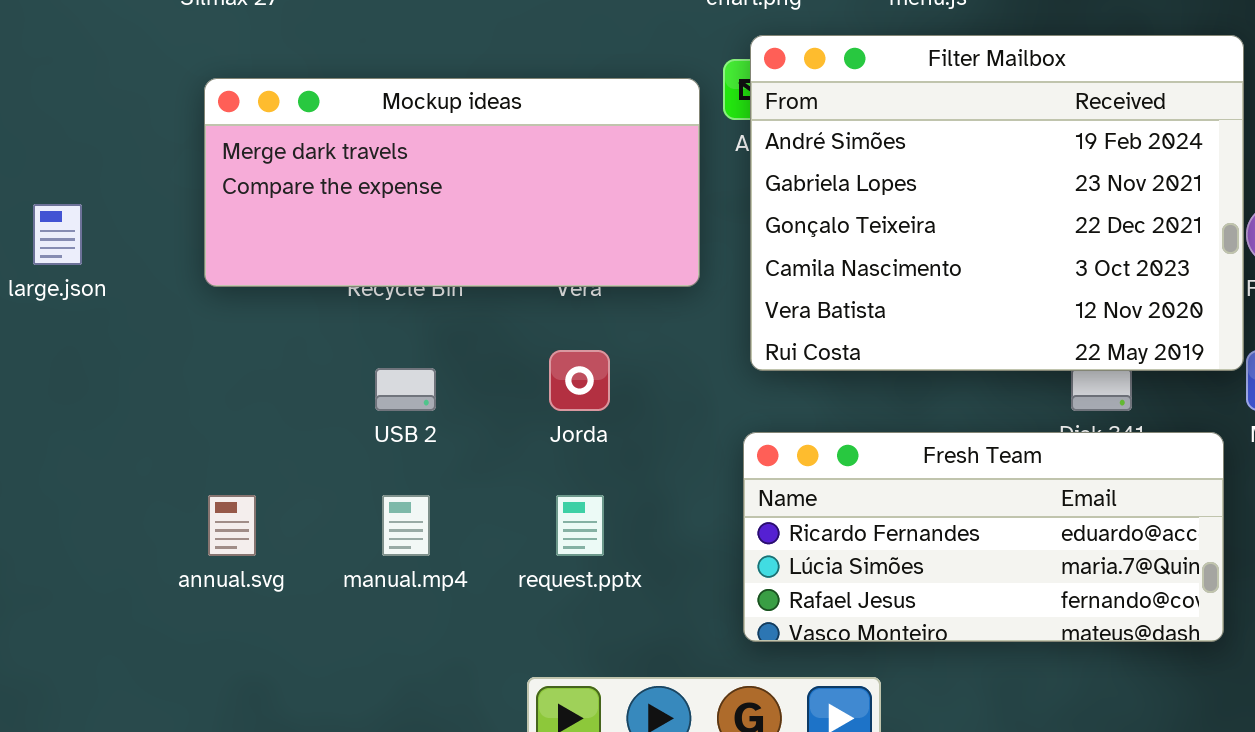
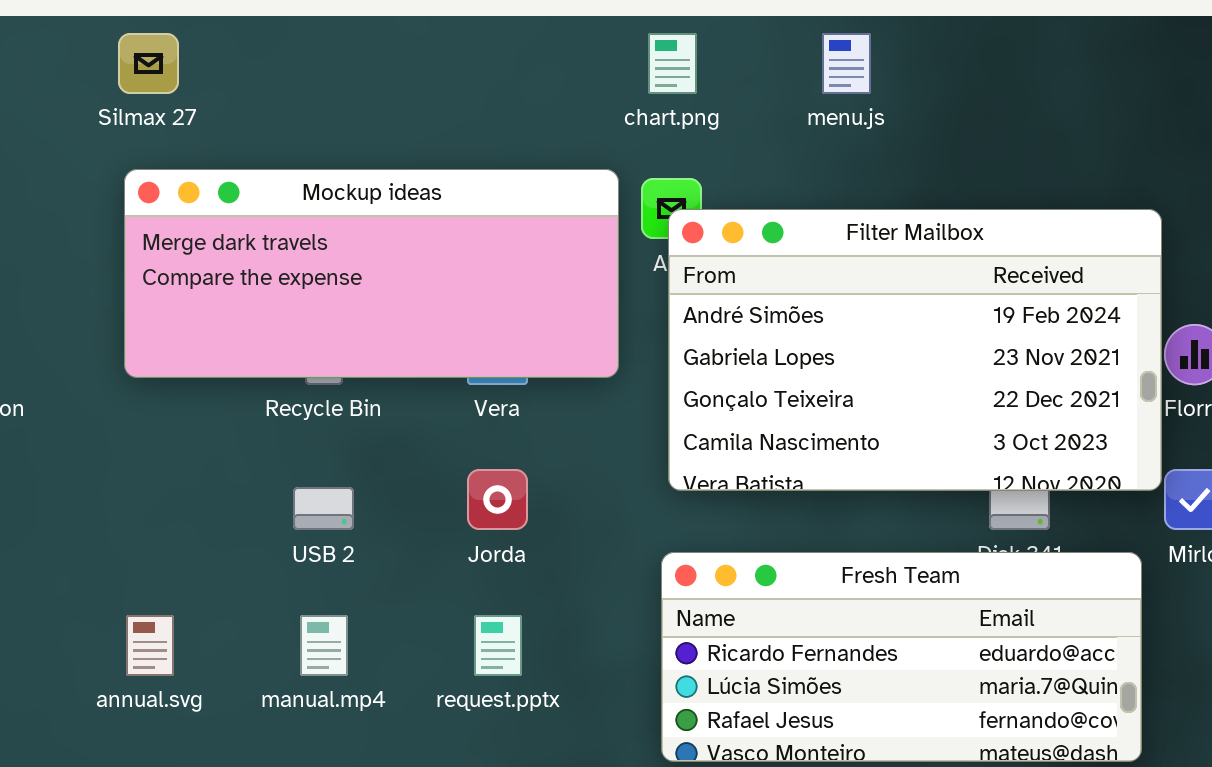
Filter Mailbox: [750,35,1244,371] -> [668,209,1162,491], resized
Mockup ideas: [204,78,700,287] -> [124,169,619,378], moved

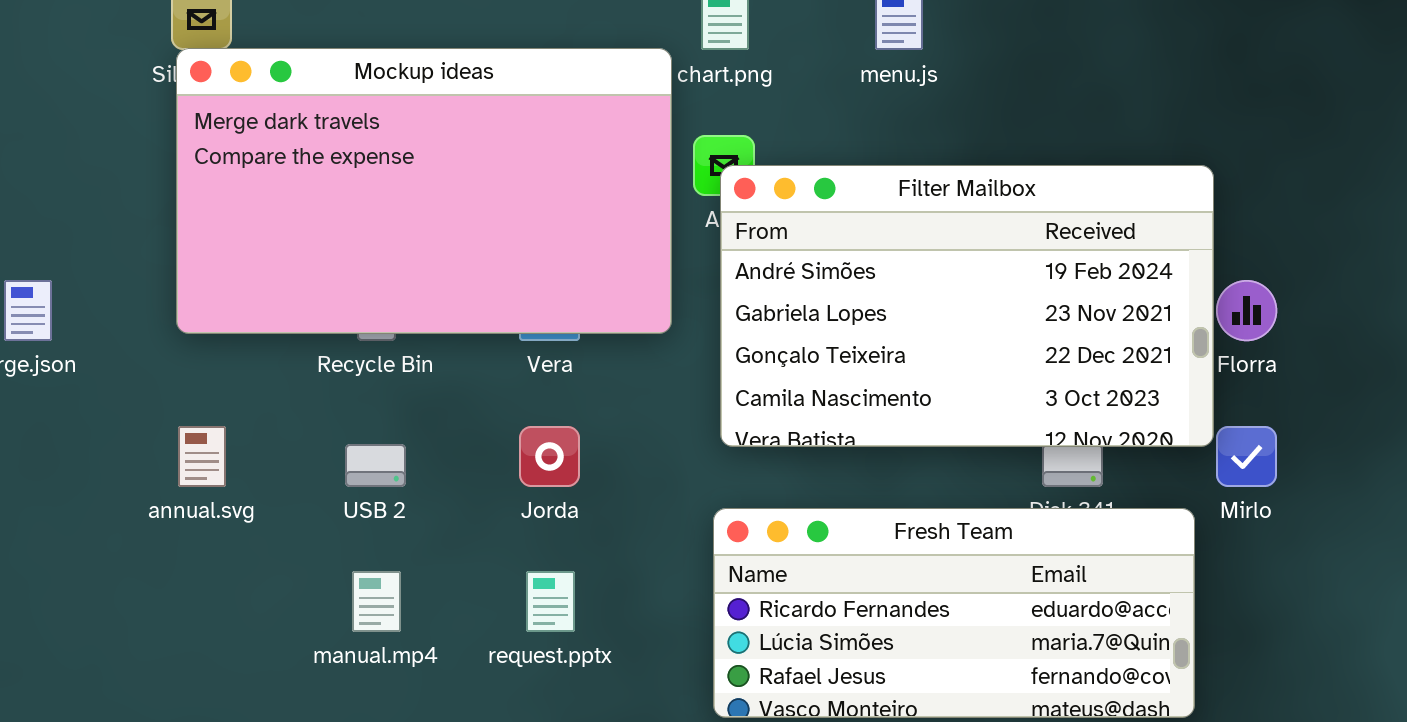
Mockup ideas: [124,169,619,378] -> [176,48,672,334], resized
annual.svg: [126,615,174,676] -> [178,426,226,487], moved

